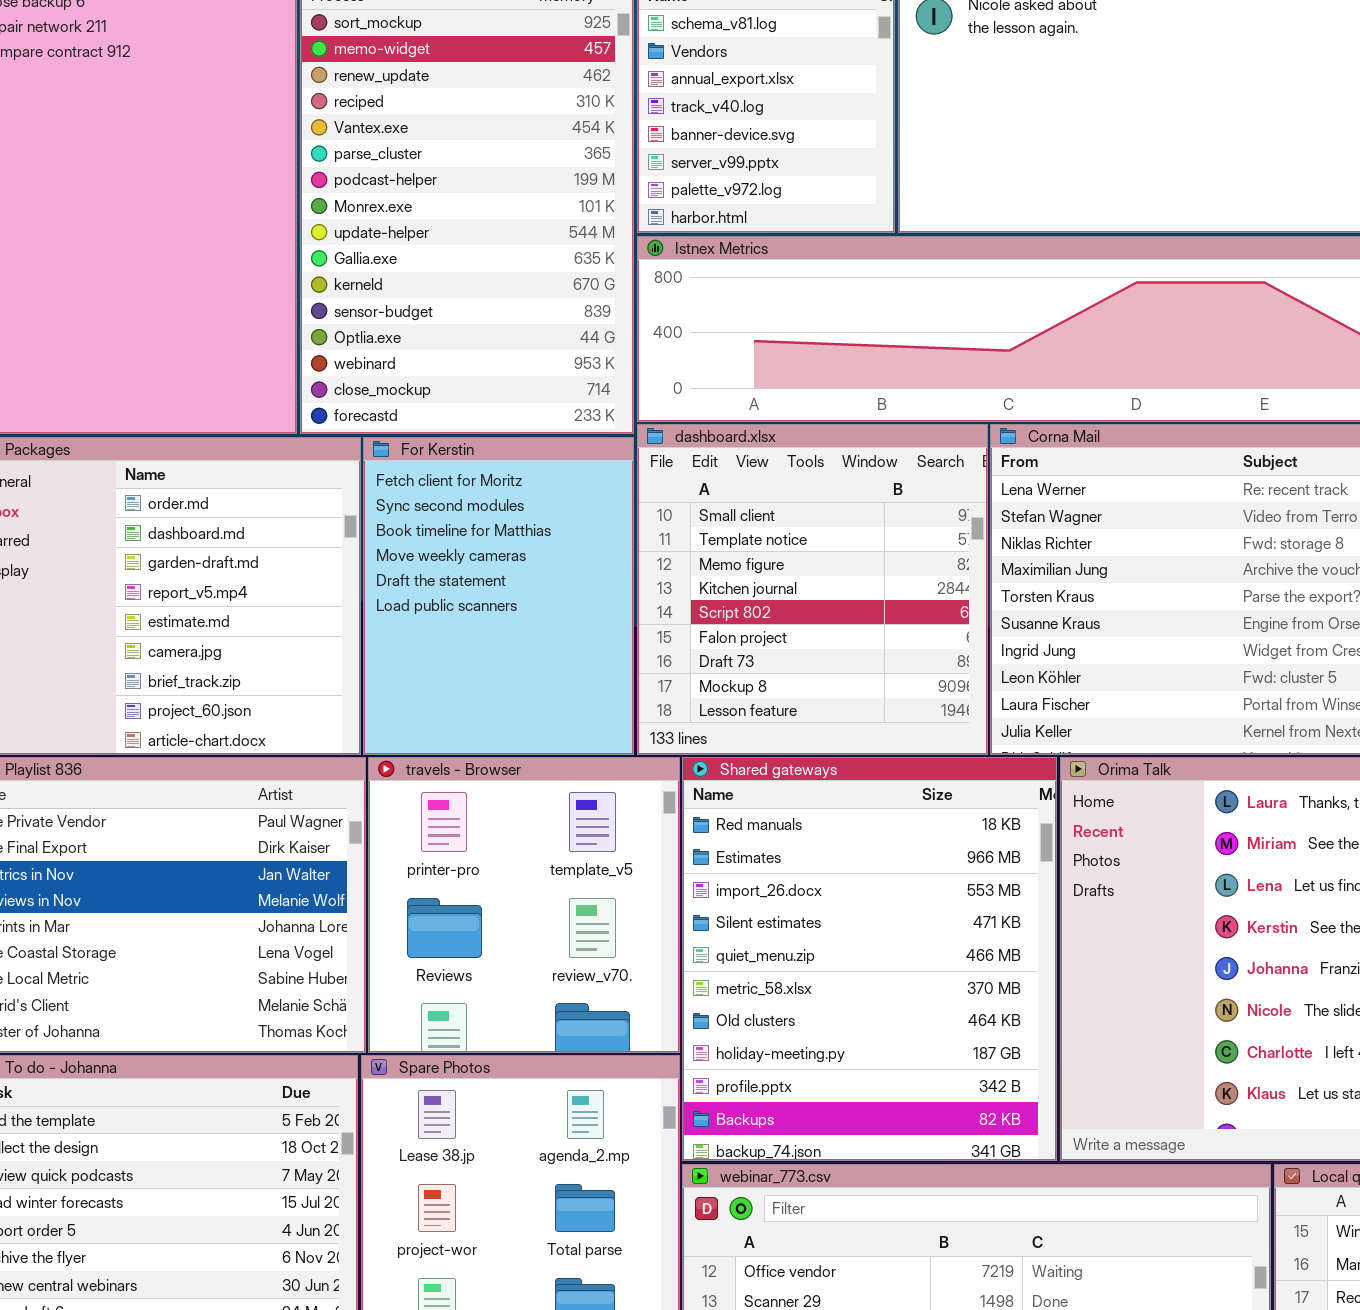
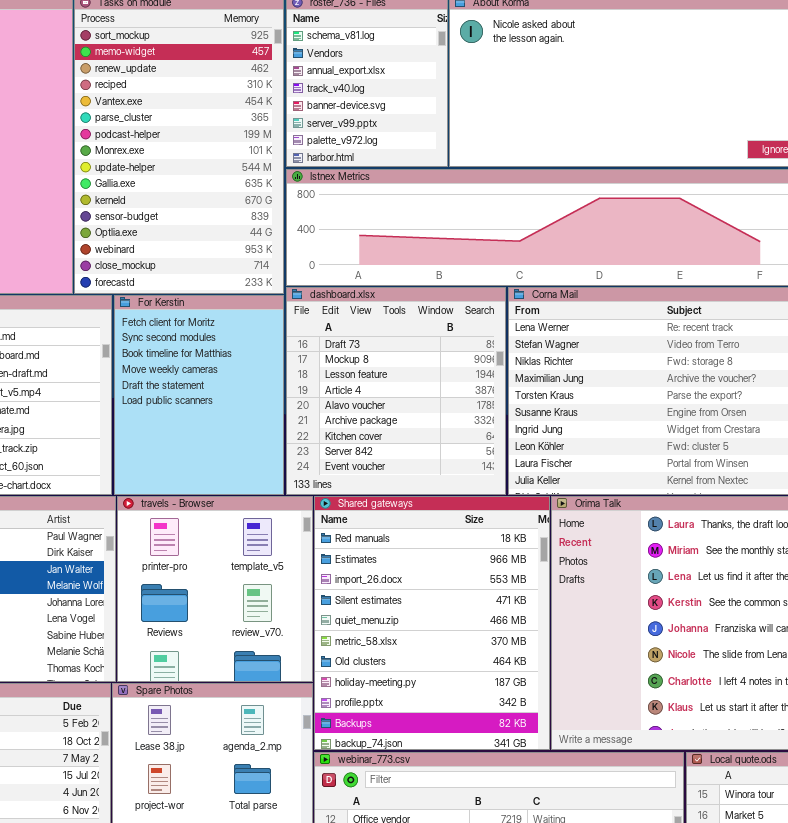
dashboard.xlsx: [637,424,988,755] -> [286,287,506,495], scrolled down 6 rows

